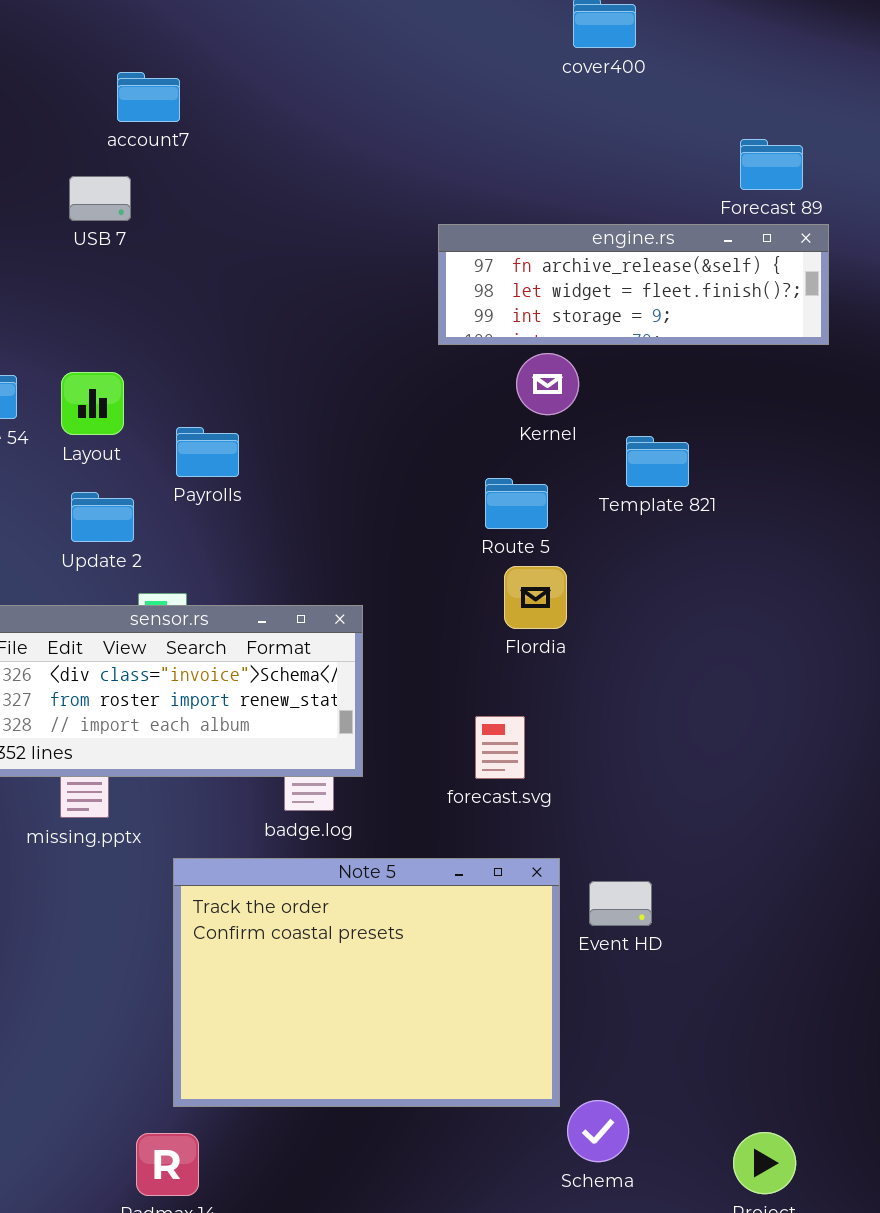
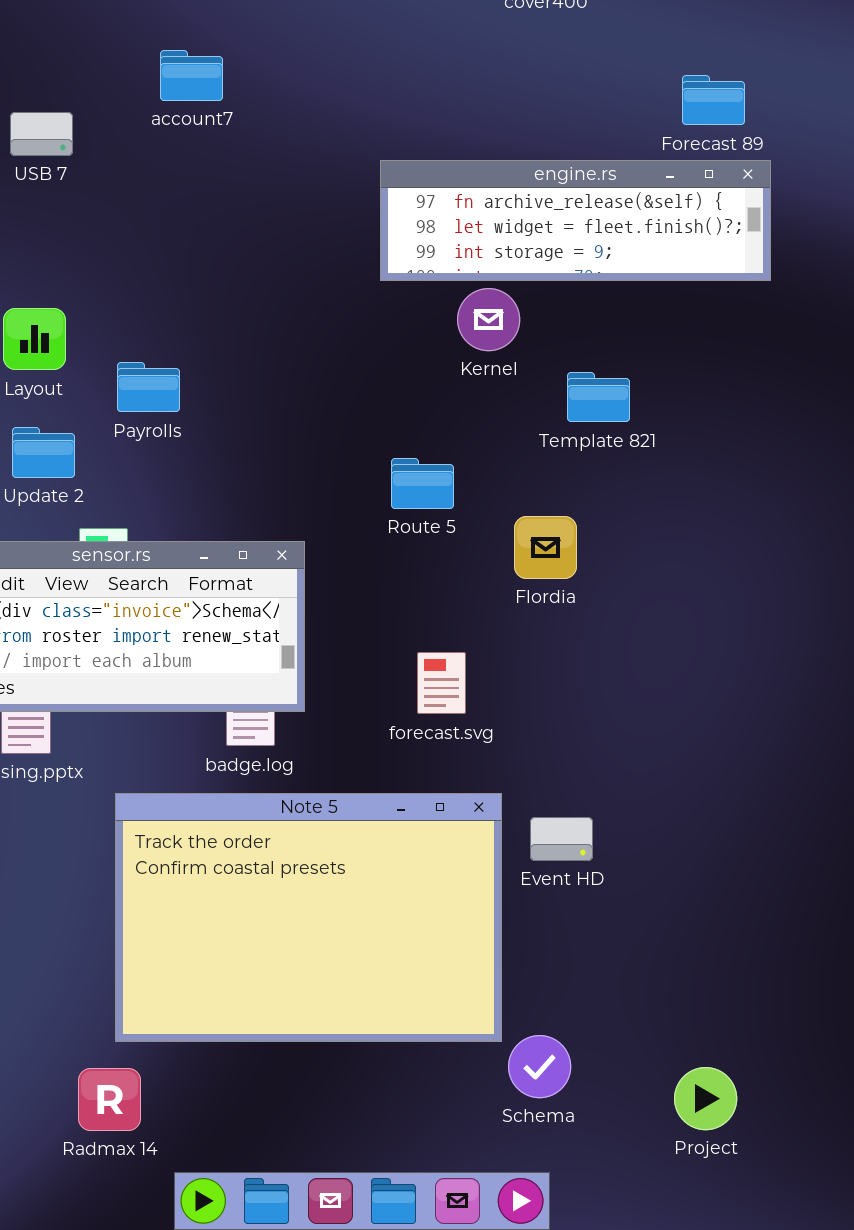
account7: [117,72,180,122] -> [160,50,223,101], moved
Route 5: [485,478,548,529] -> [391,458,454,509], moved
Flordia: [504,566,567,629] -> [514,516,577,579], moved

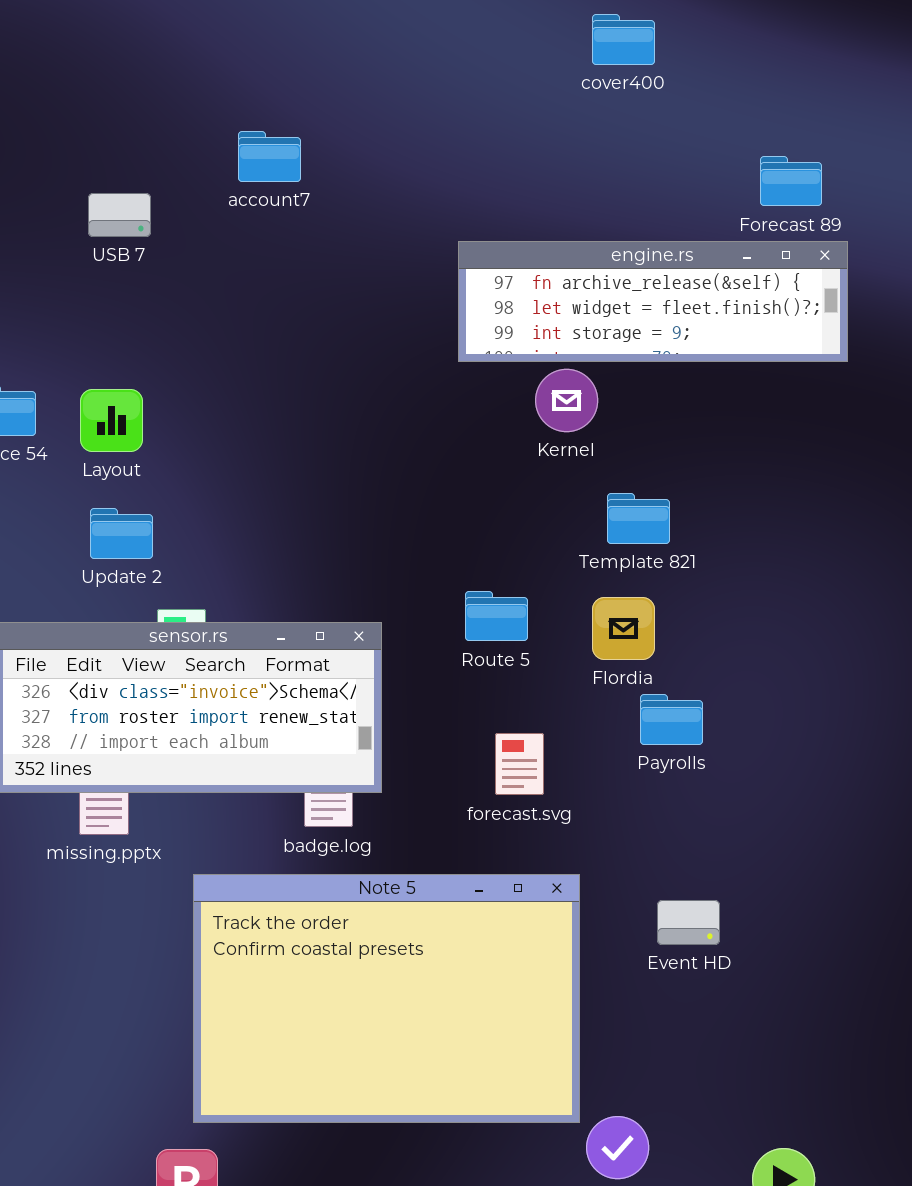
Payrolls: [117,362,180,412] -> [640,694,703,745], moved
Template 821: [567,372,630,422] -> [607,493,670,544], moved
Route 5: [391,458,454,509] -> [465,591,528,641], moved
Event HD: [530,817,593,861] -> [657,900,720,945], moved

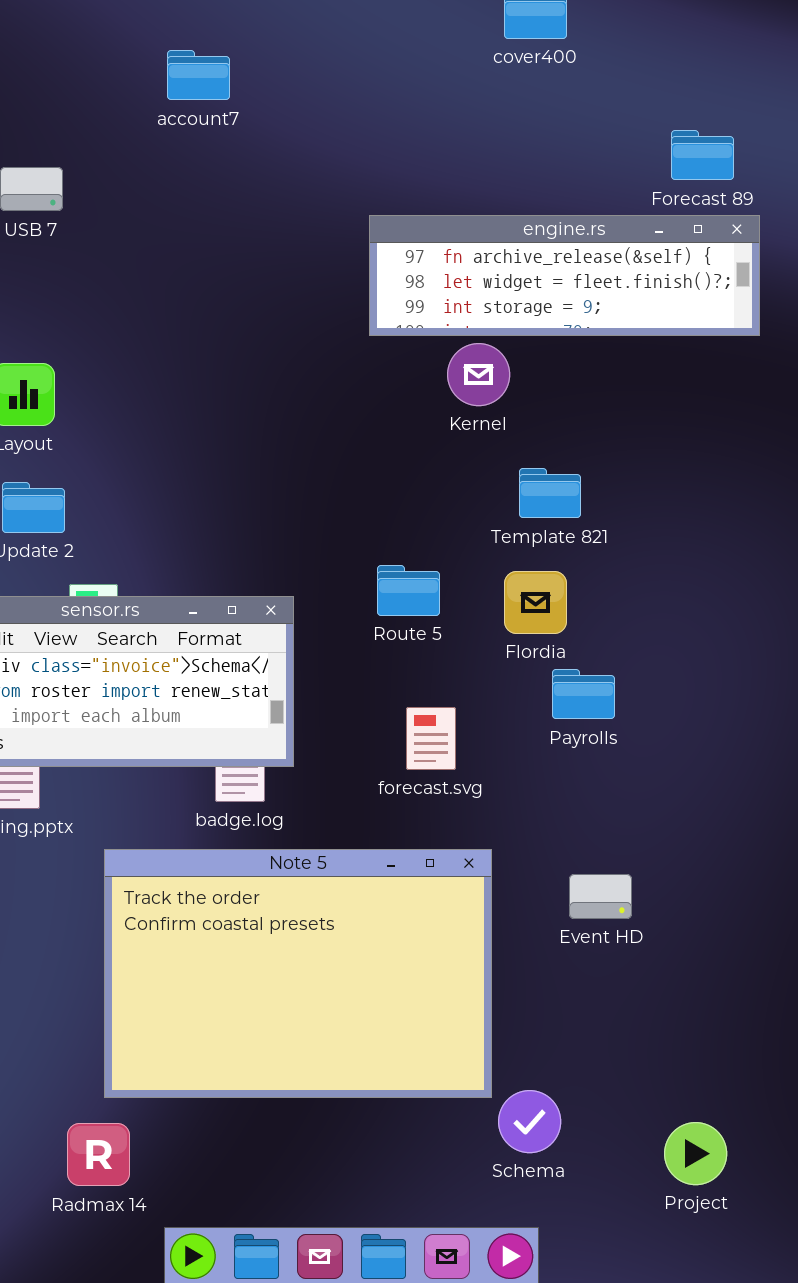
account7: [238,131,301,182] -> [167,50,230,100], moved

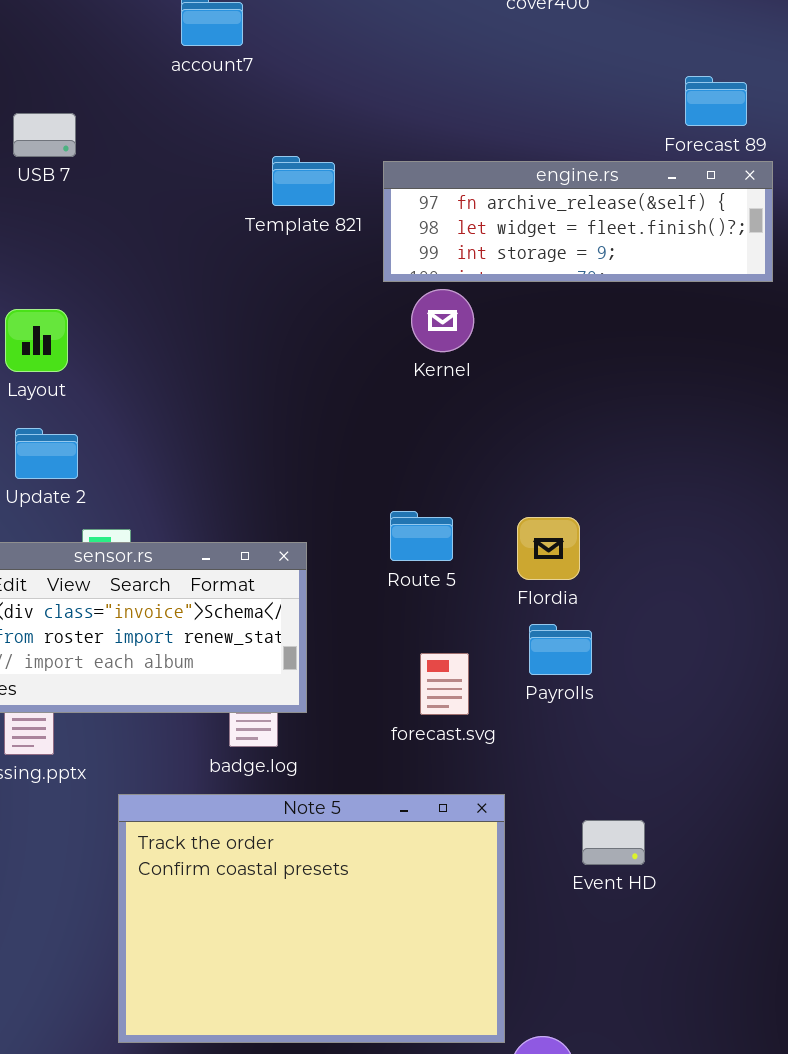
Kernel: [447,343,510,406] -> [411,289,474,352], moved
Template 821: [519,468,581,518] -> [272,156,335,206], moved
Payrolls: [552,669,615,719] -> [529,624,592,675], moved

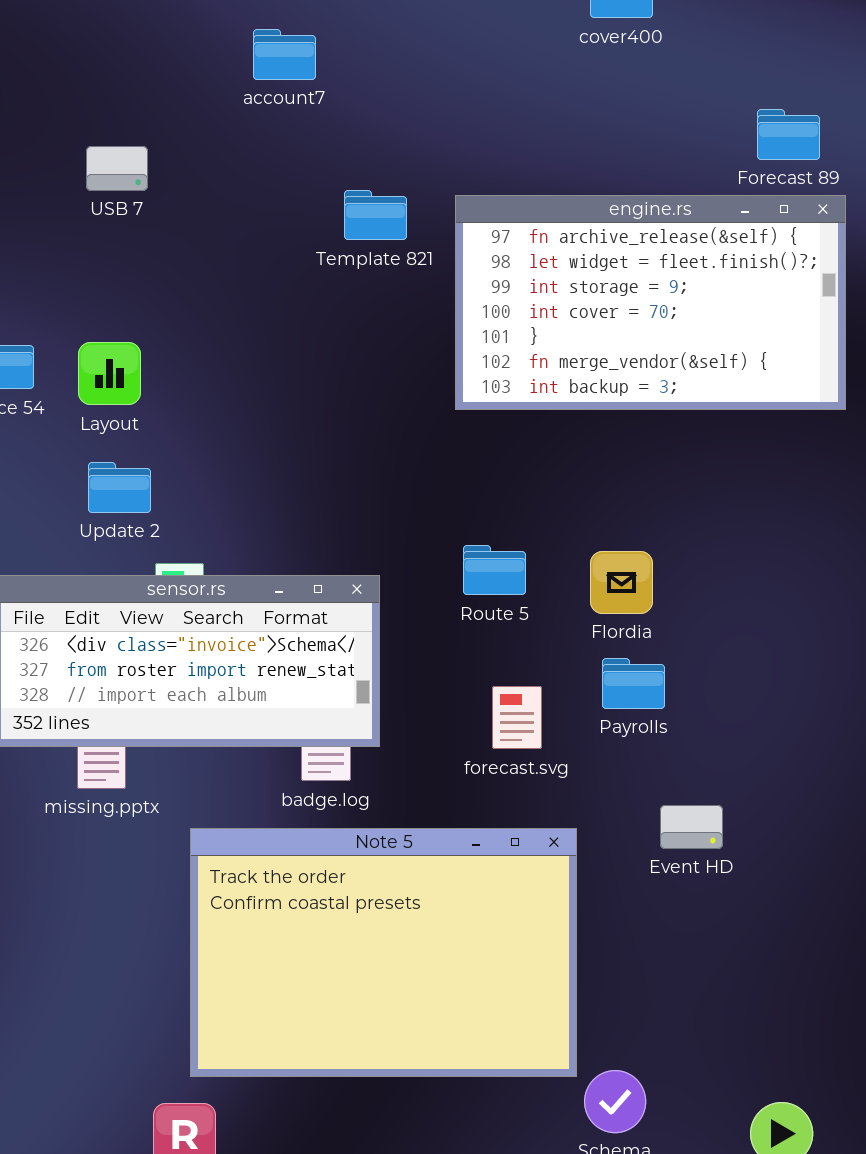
engine.rs: [383,161,773,282] -> [455,195,846,410], resized
Event HD: [582,820,645,865] -> [660,805,723,849], moved

